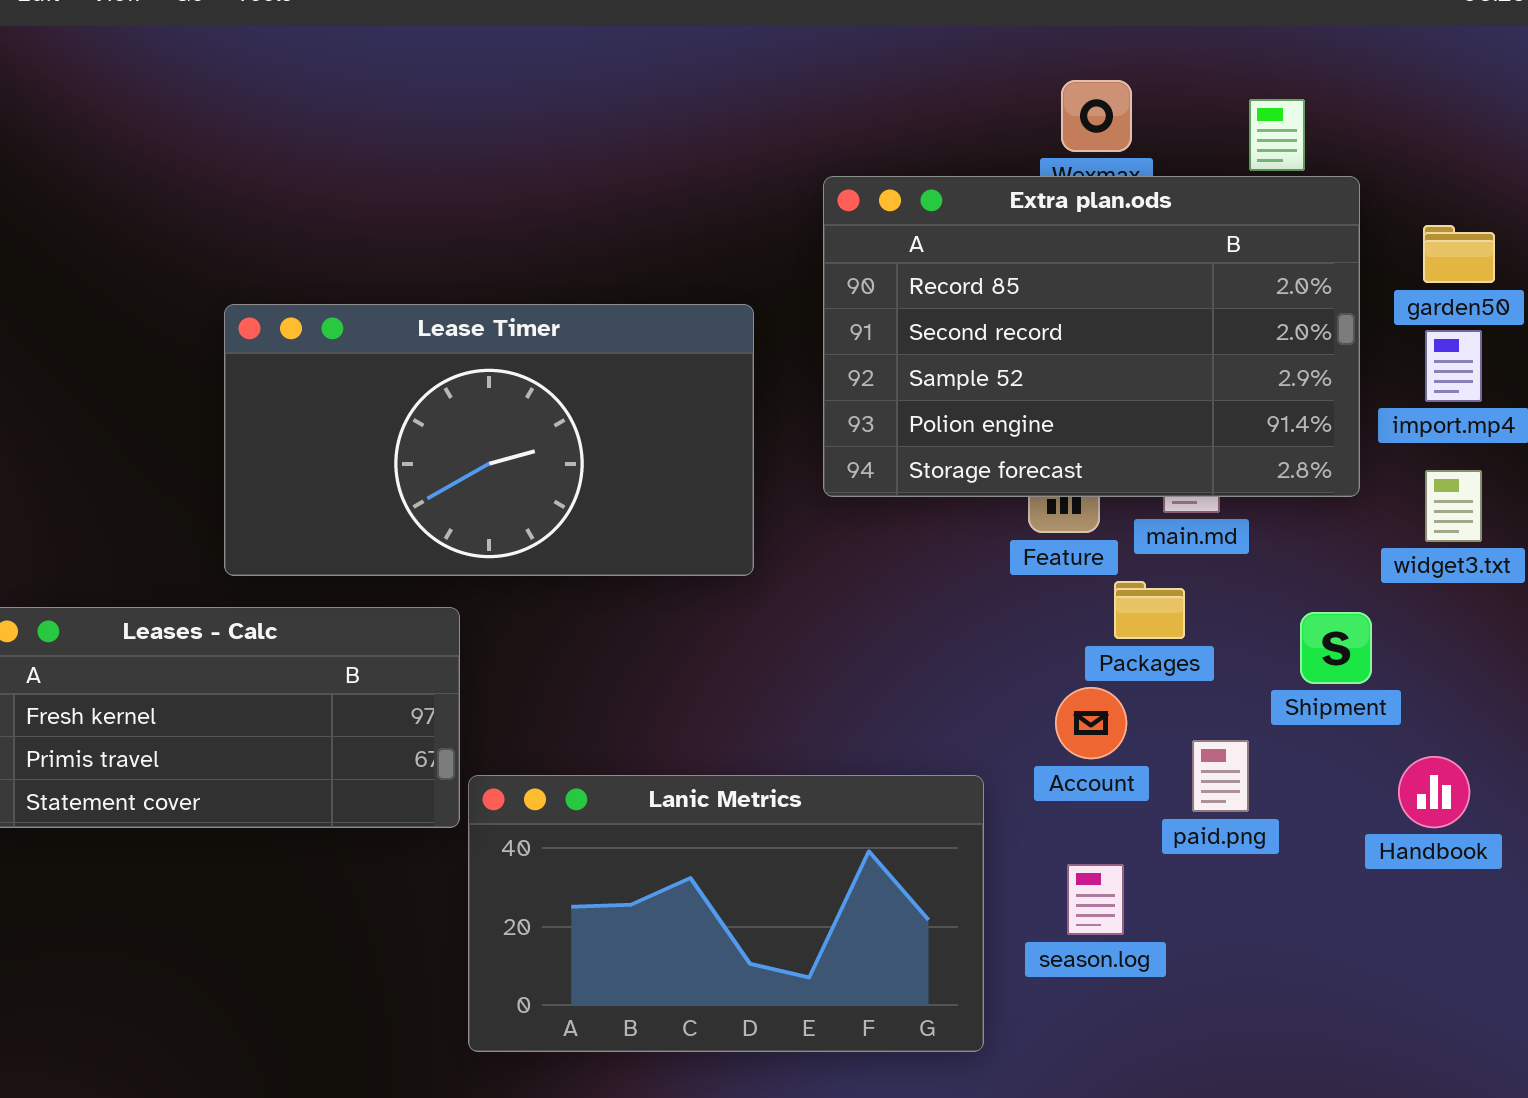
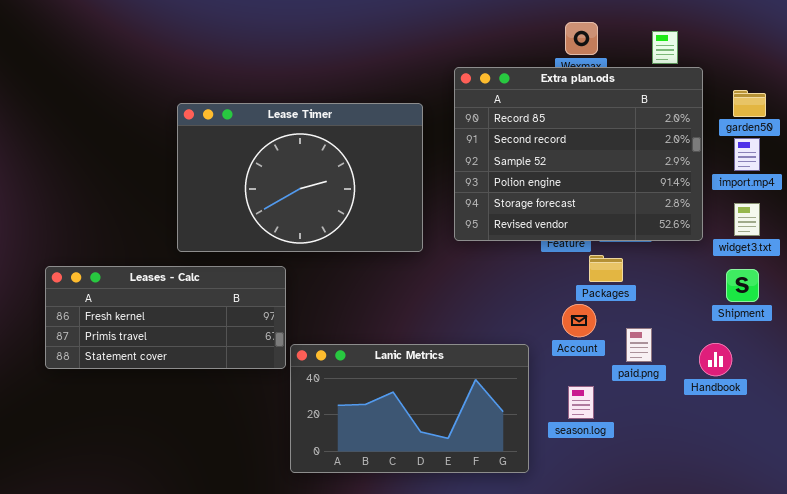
Extra plan.ods: [823,176,1360,497] -> [454,67,703,241], resized
Lease Timer: [224,304,754,576] -> [177,103,423,252], resized
Shipment: [1300,612,1372,684] -> [726,269,759,302], moved
Handbook: [1398,756,1470,828] -> [699,343,732,376], moved

